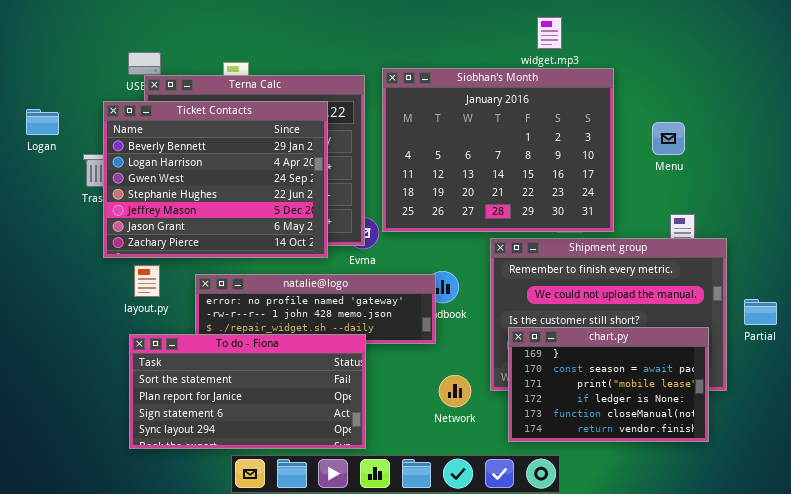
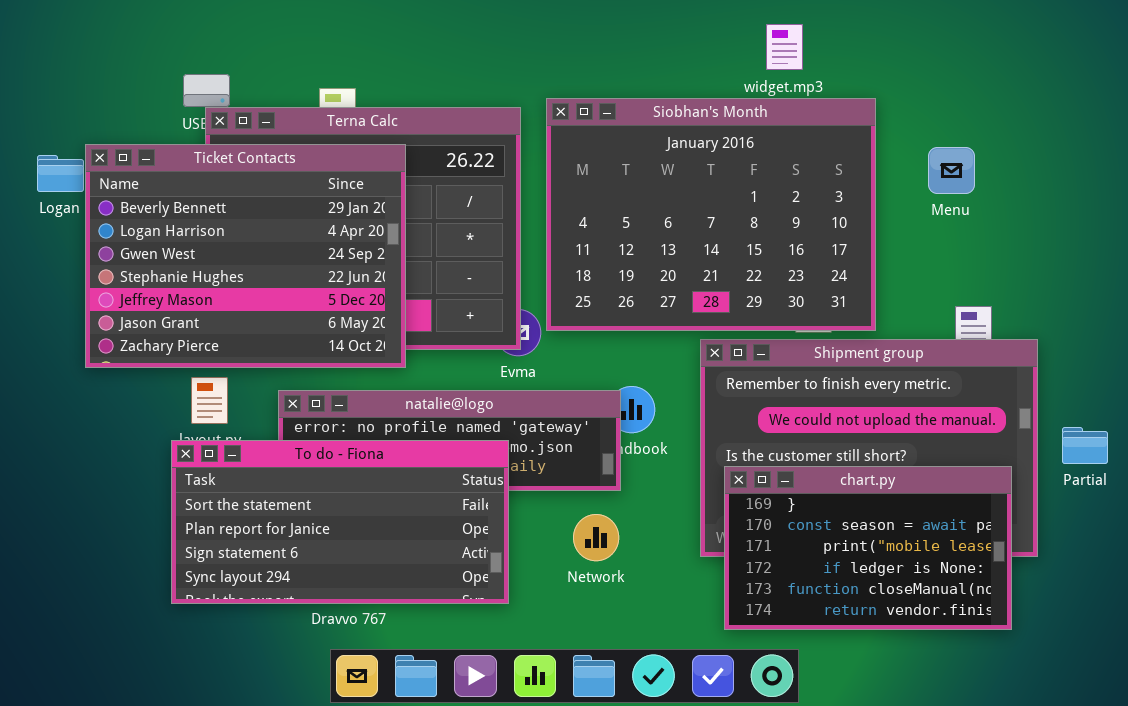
Ticket Contacts: [103,101,328,258] -> [85,144,406,368], moved
Menu: [652,122,685,155] -> [928,147,975,194], moved
To do - Fiona: [129,334,366,449] -> [171,440,509,604], moved
Network: [439,375,471,407] -> [573,514,619,561], moved

